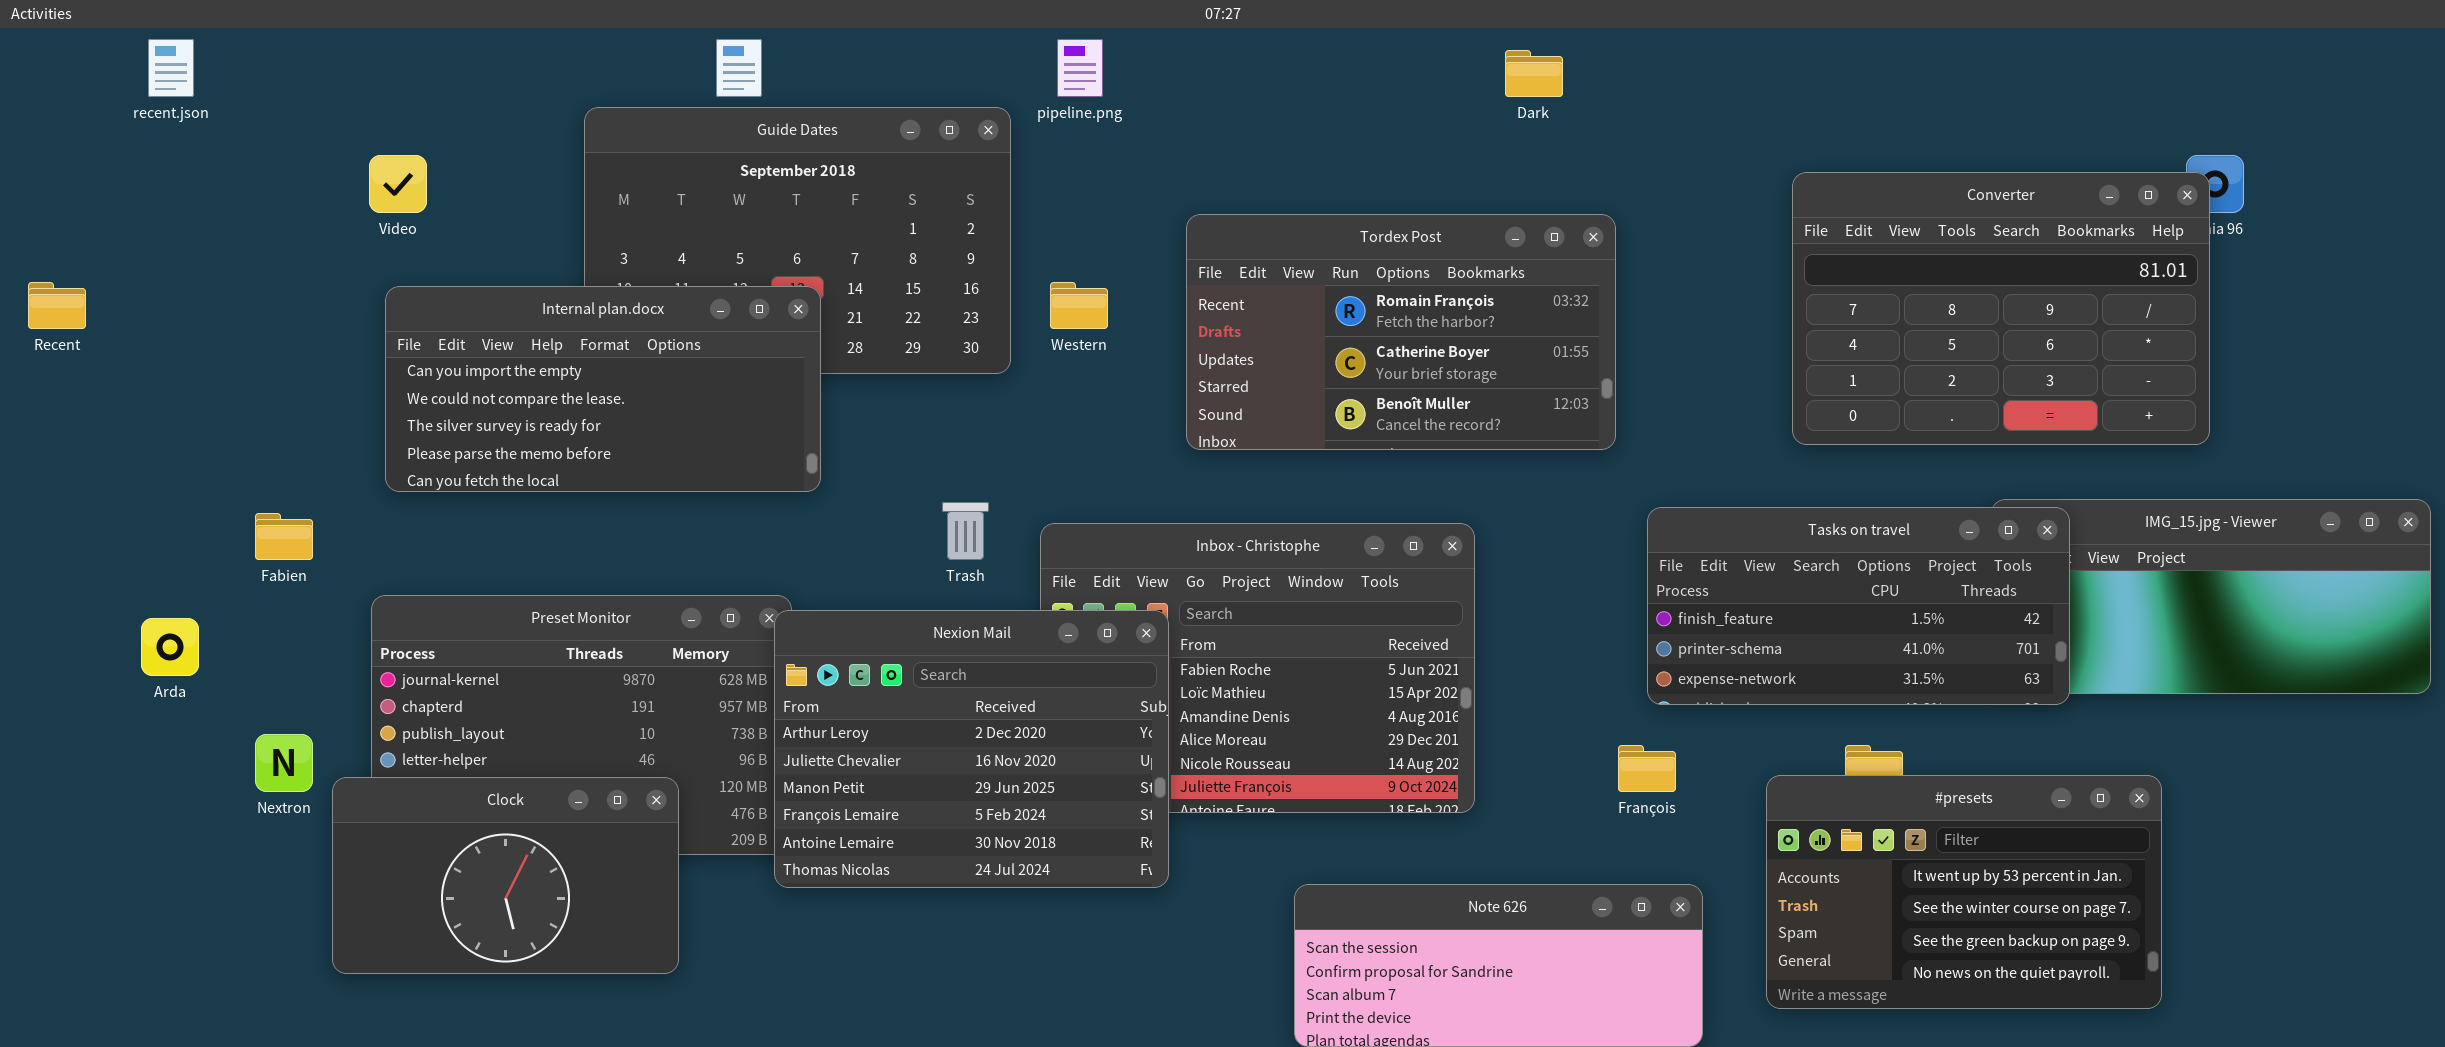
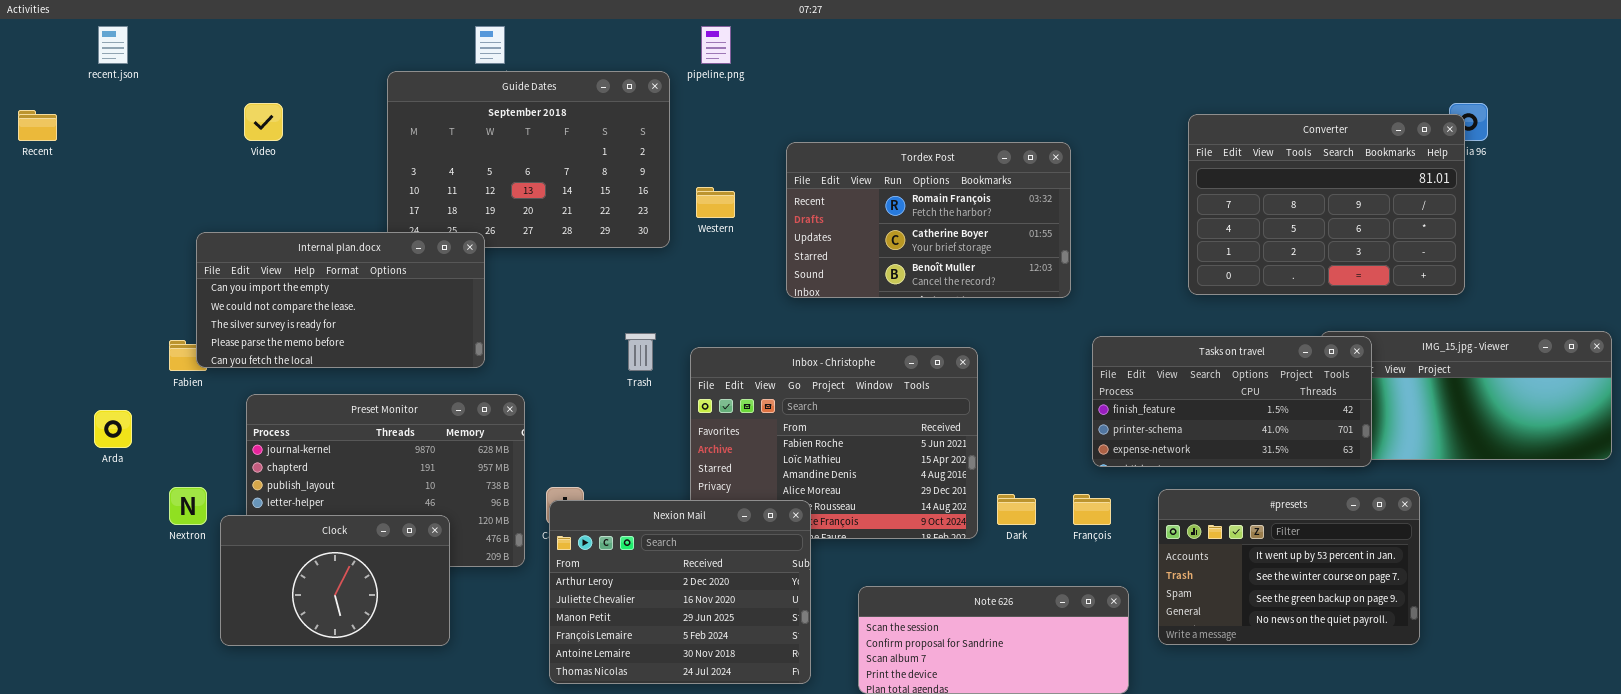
Dark: [1505,50,1563,97] -> [997,494,1036,525], moved
Recent: [28,282,86,329] -> [18,110,57,141], moved
Internal plan.docx: [385,286,821,492] -> [196,232,485,368], moved
Nexion Mail: [774,610,1169,888] -> [549,500,811,684], moved
#presets: [1766,775,2162,1009] -> [1158,489,1420,645], moved

